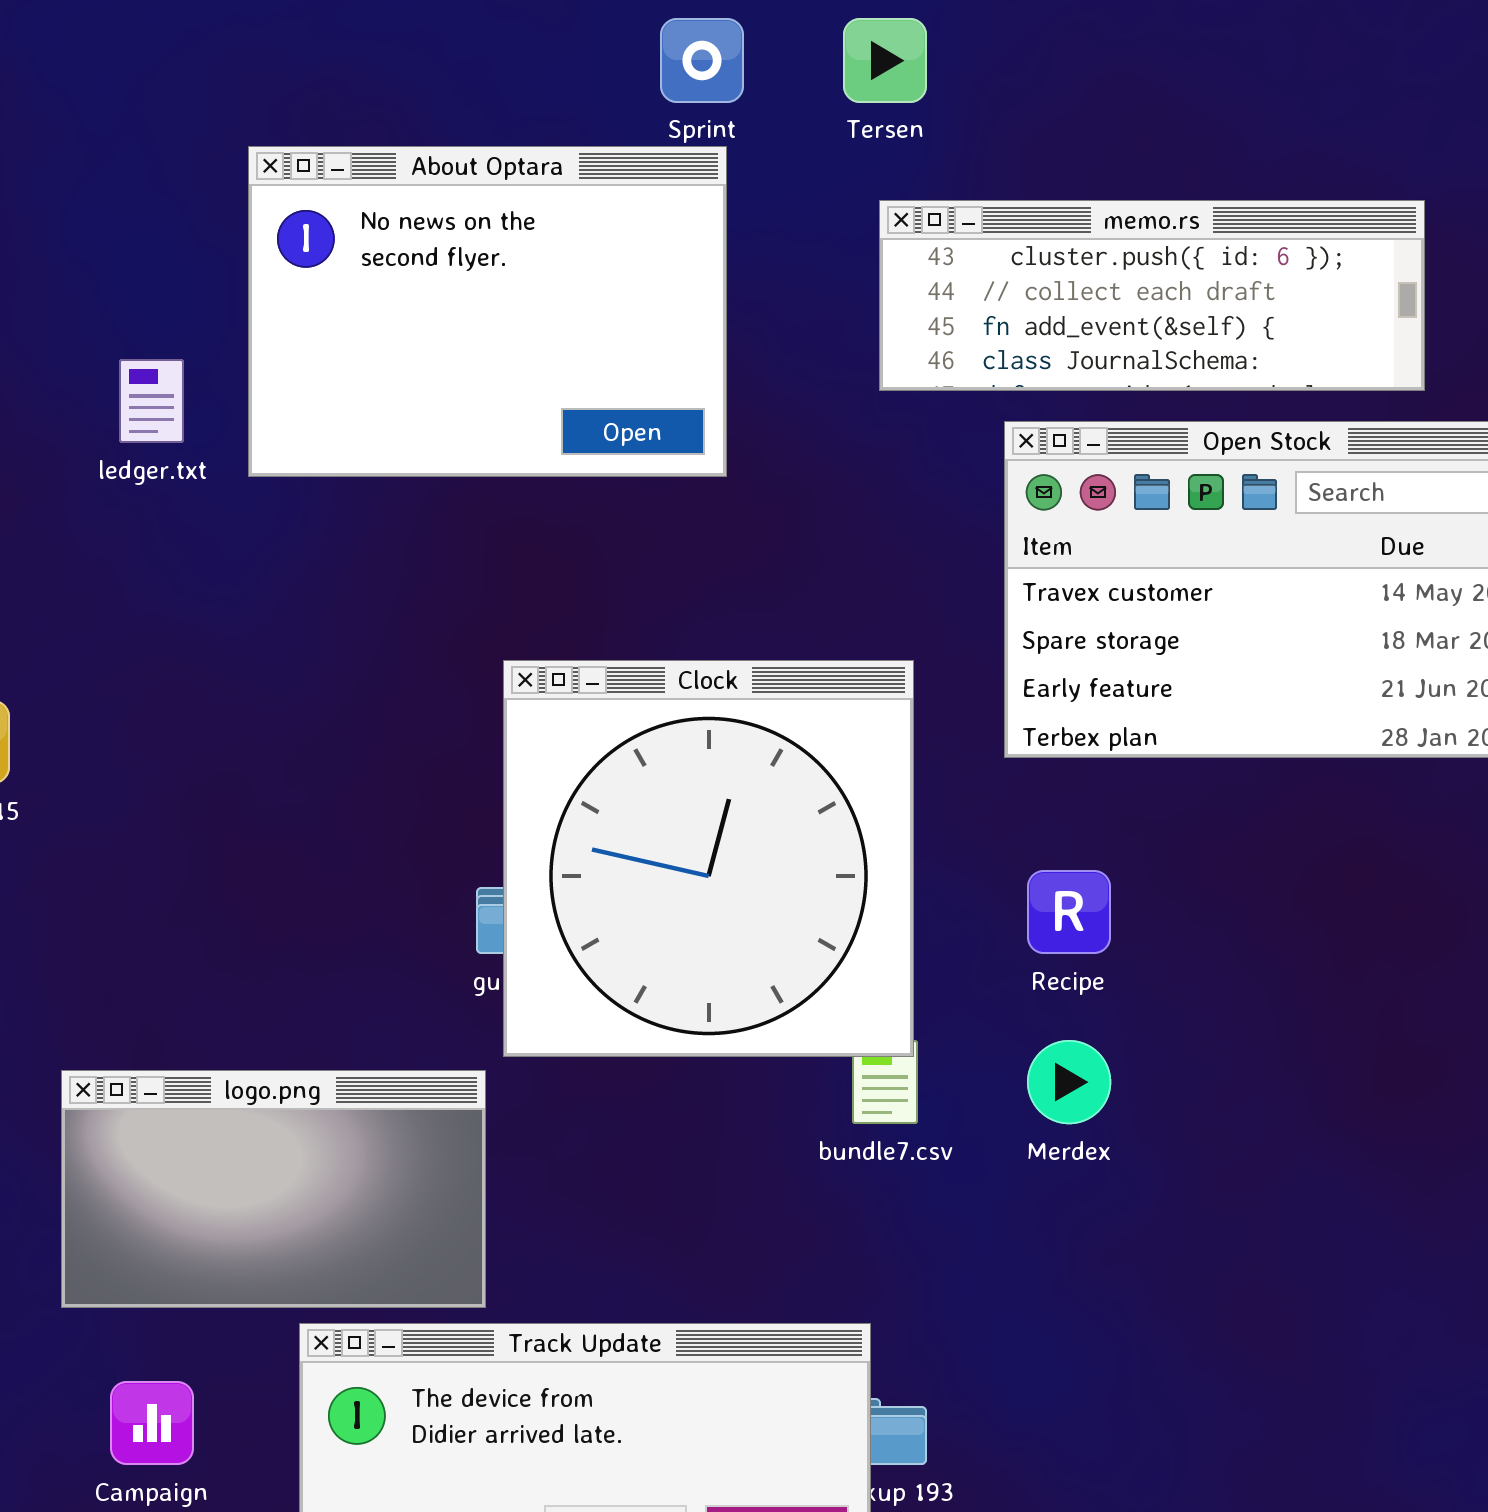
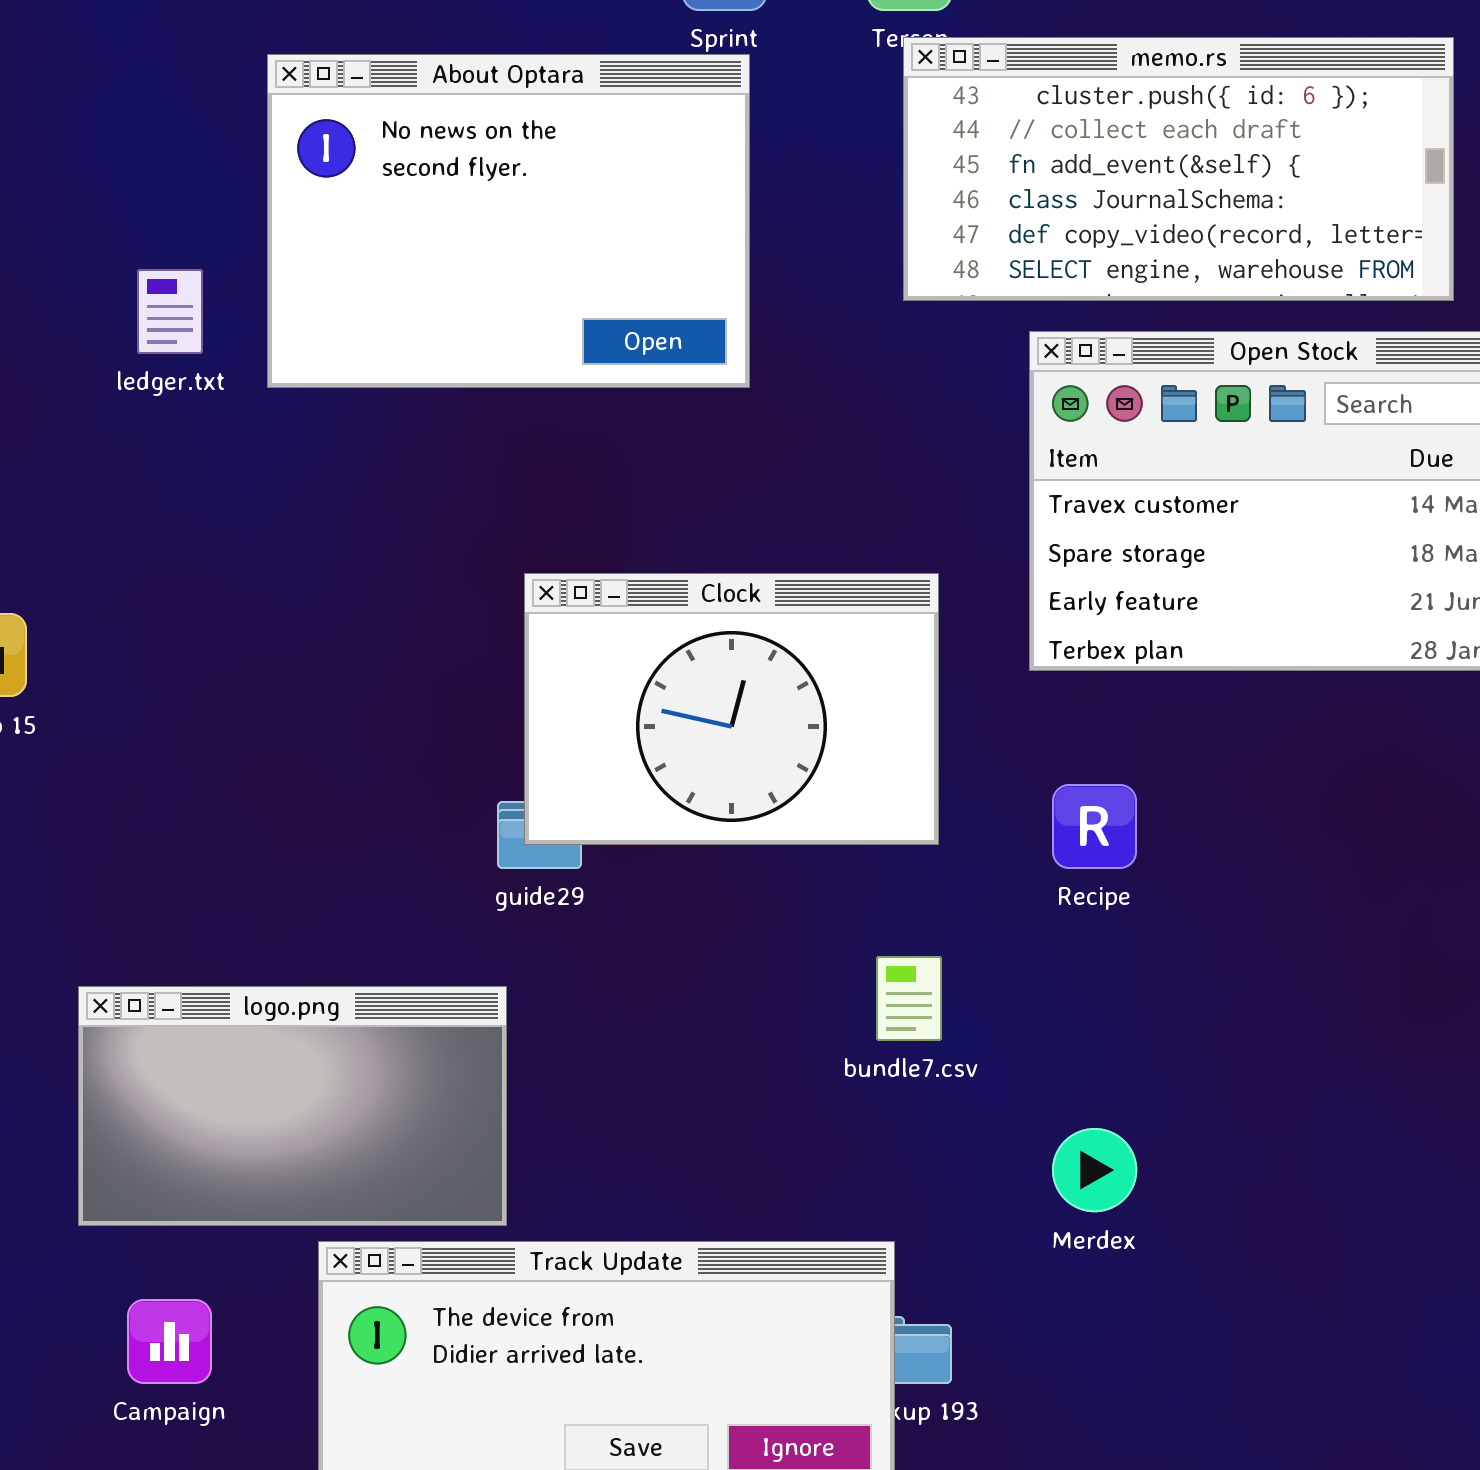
memo.rs: [879,200,1425,391] -> [903,37,1454,301], resized
Clock: [503,660,914,1057] -> [524,573,939,845], resized
Merdex: [1027,1040,1111,1124] -> [1052,1128,1137,1212], moved

